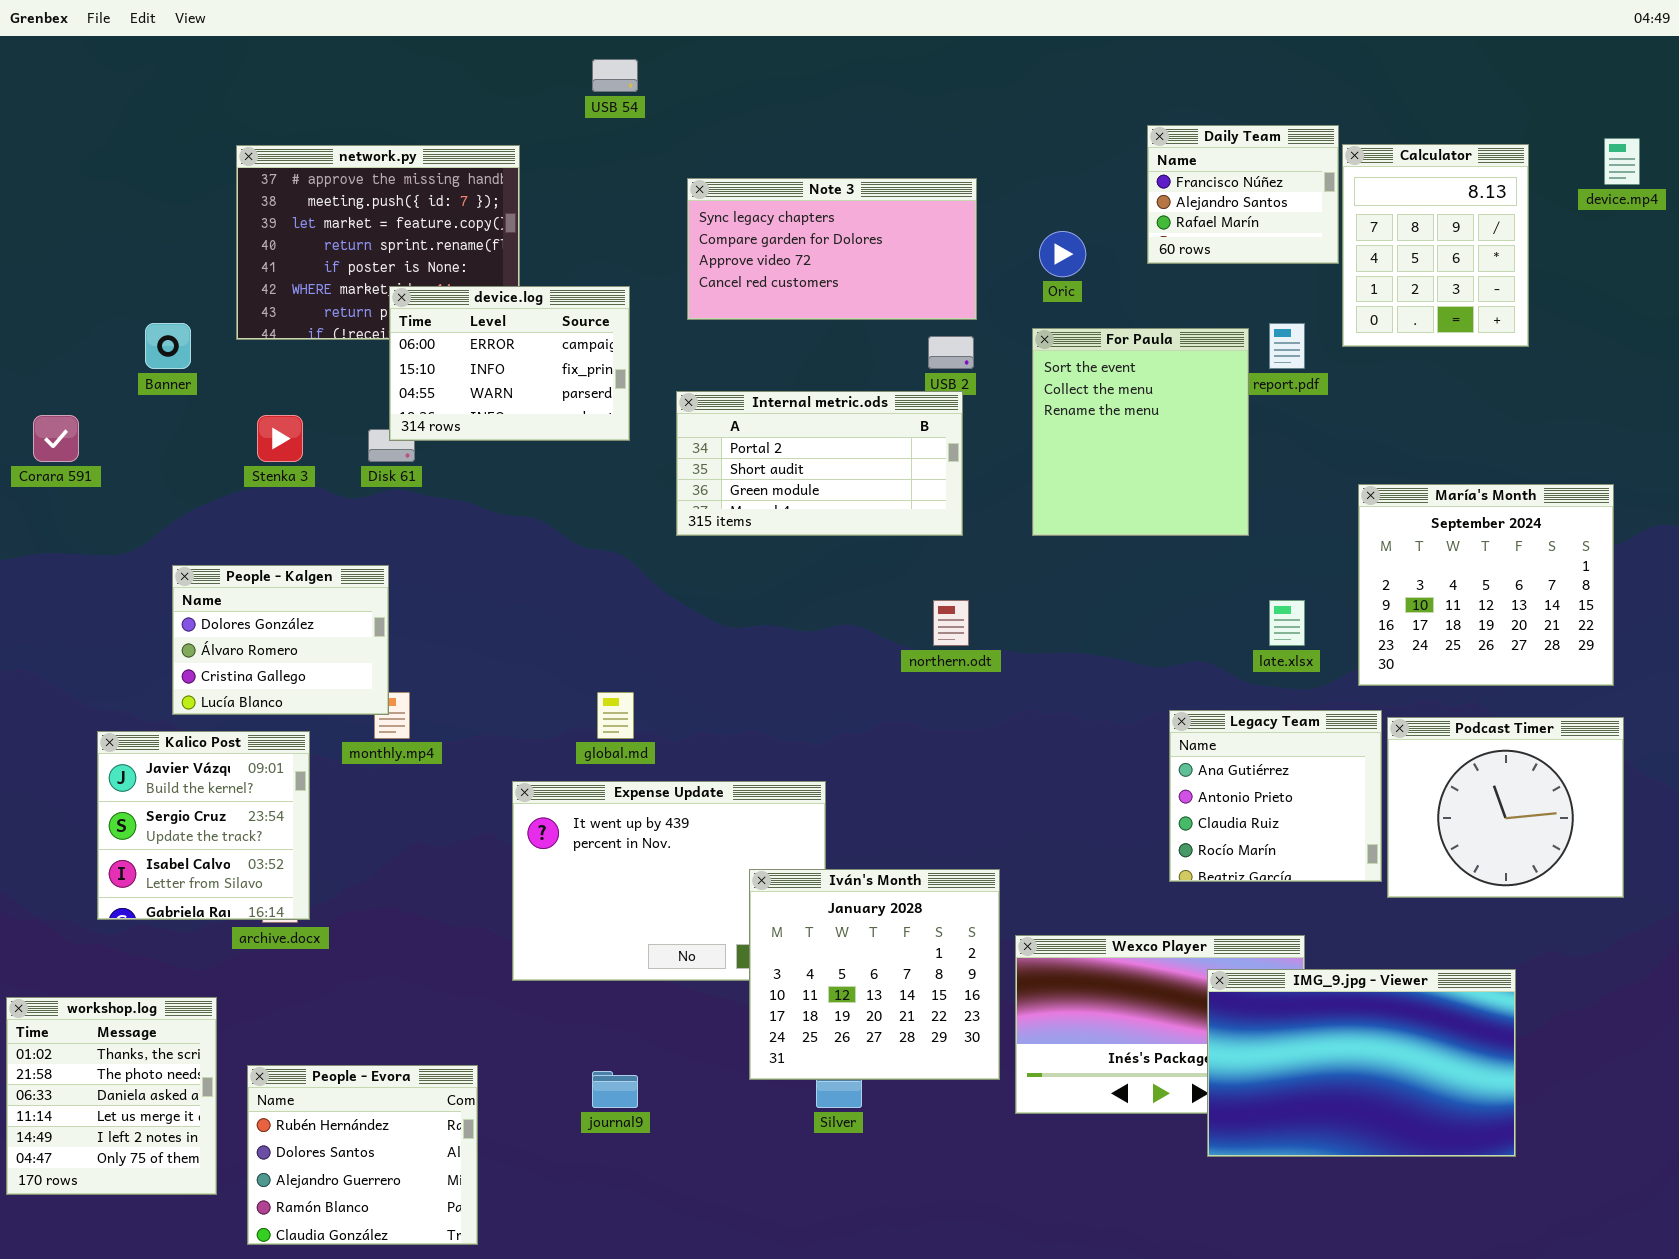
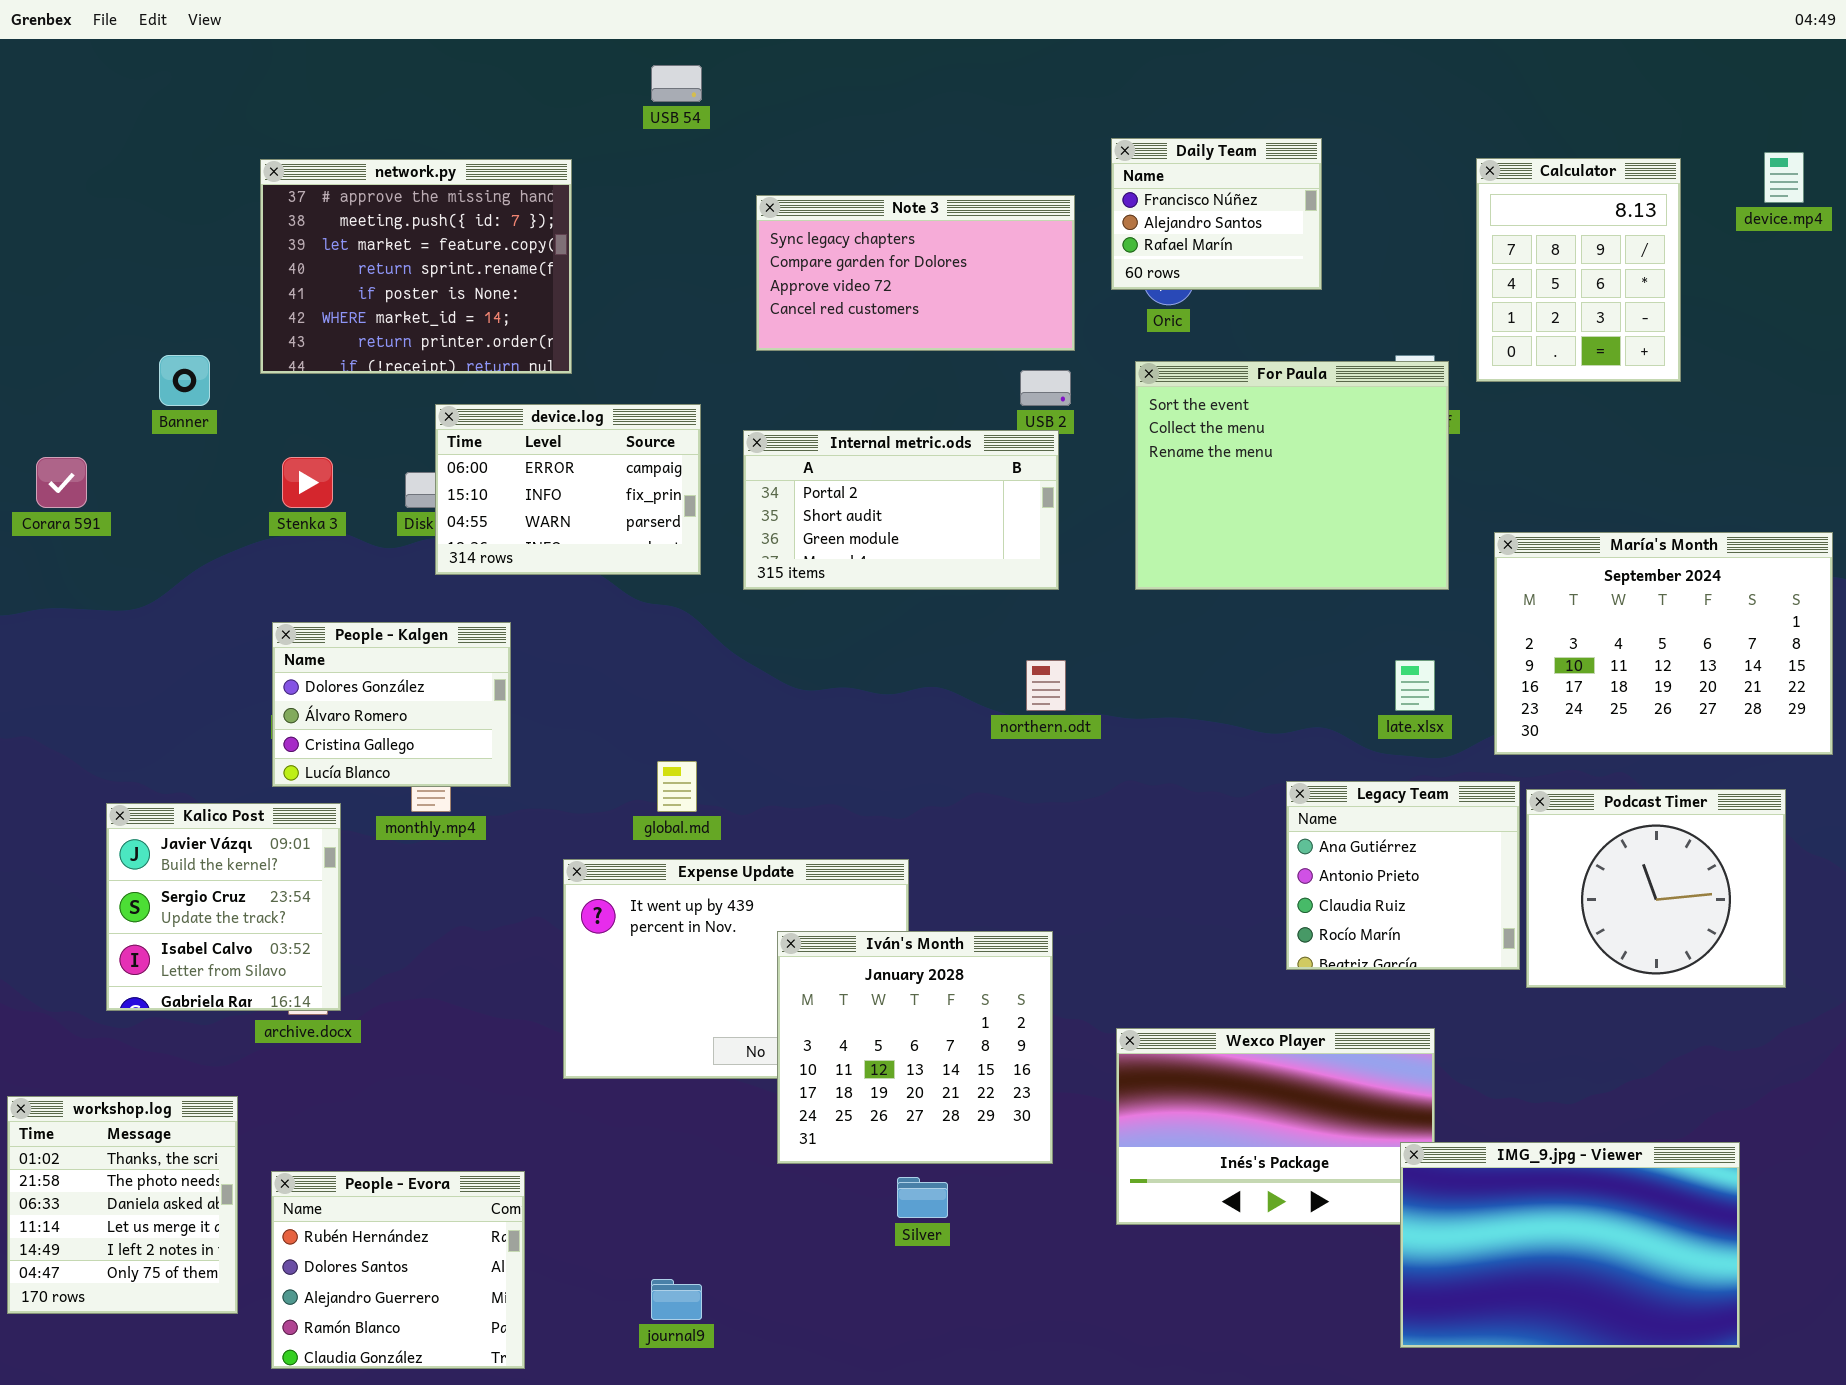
Daily Team: [1147,125,1339,264] -> [1111,138,1322,290], moved
device.log: [389,286,630,441] -> [435,404,701,575], moved
For Paula: [1032,328,1249,536] -> [1135,361,1449,590], resized
María's Month: [1358,484,1614,686] -> [1494,532,1833,755], resized
People - Kalgen: [172,565,389,715] -> [272,622,511,787], moved
Iván's Month: [749,869,1000,1080] -> [777,931,1053,1164], moved
IMG_9.jpg - Viewer: [1207,969,1516,1157] -> [1400,1142,1740,1348], moved
journal9: [592,1071,638,1108] -> [651,1279,702,1320], moved

